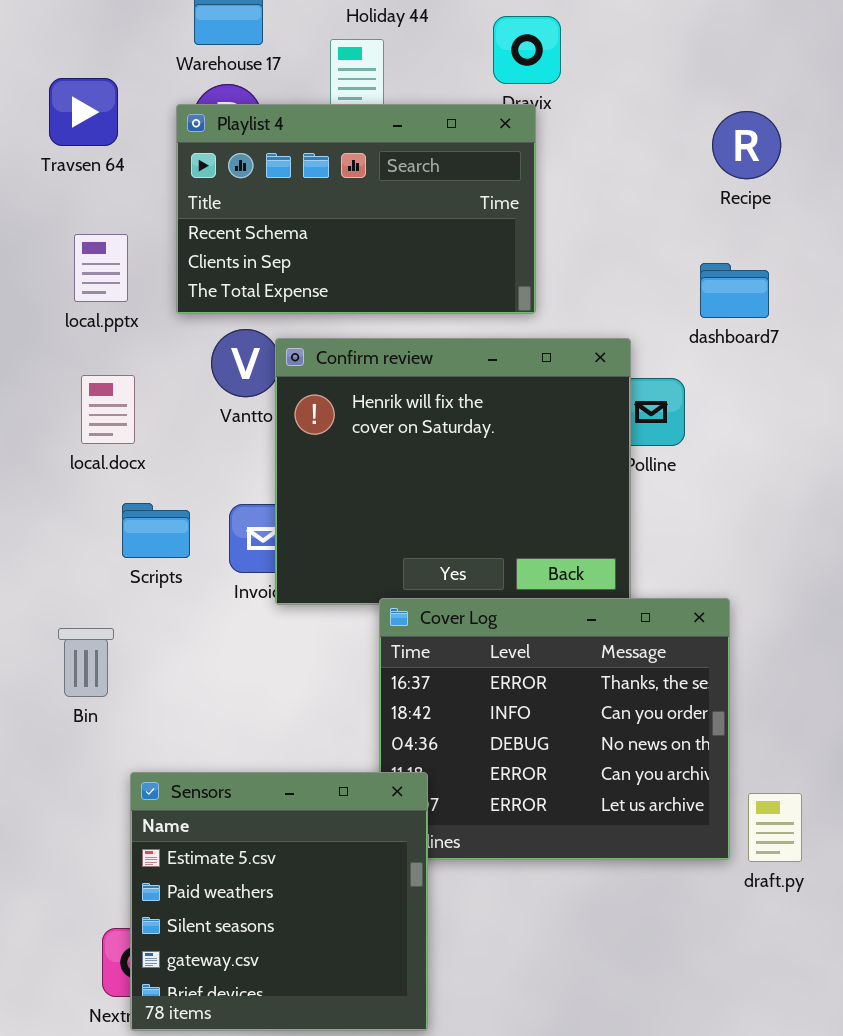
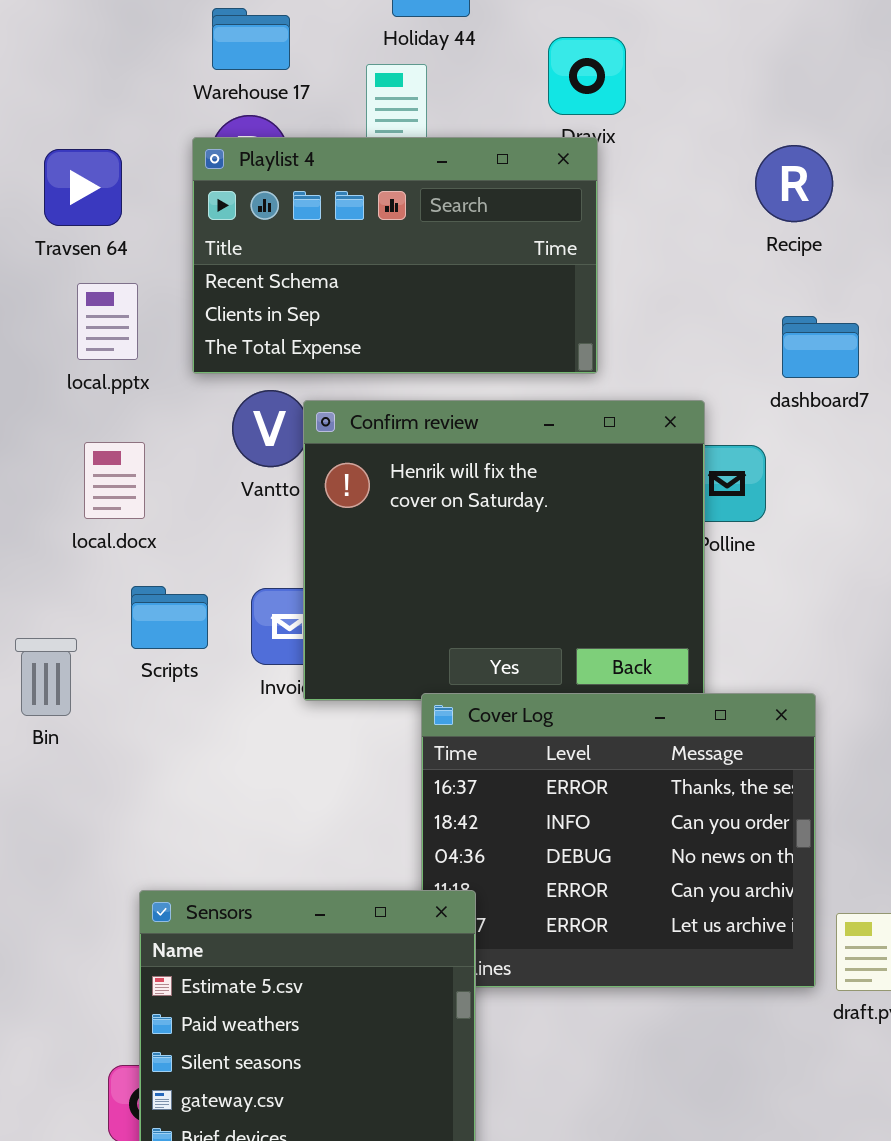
Travsen 64: [49,78,118,146] -> [44,149,122,226], moved
Recipe: [712,111,781,179] -> [755,145,833,222], moved
Bin: [58,628,114,697] -> [15,638,77,716], moved

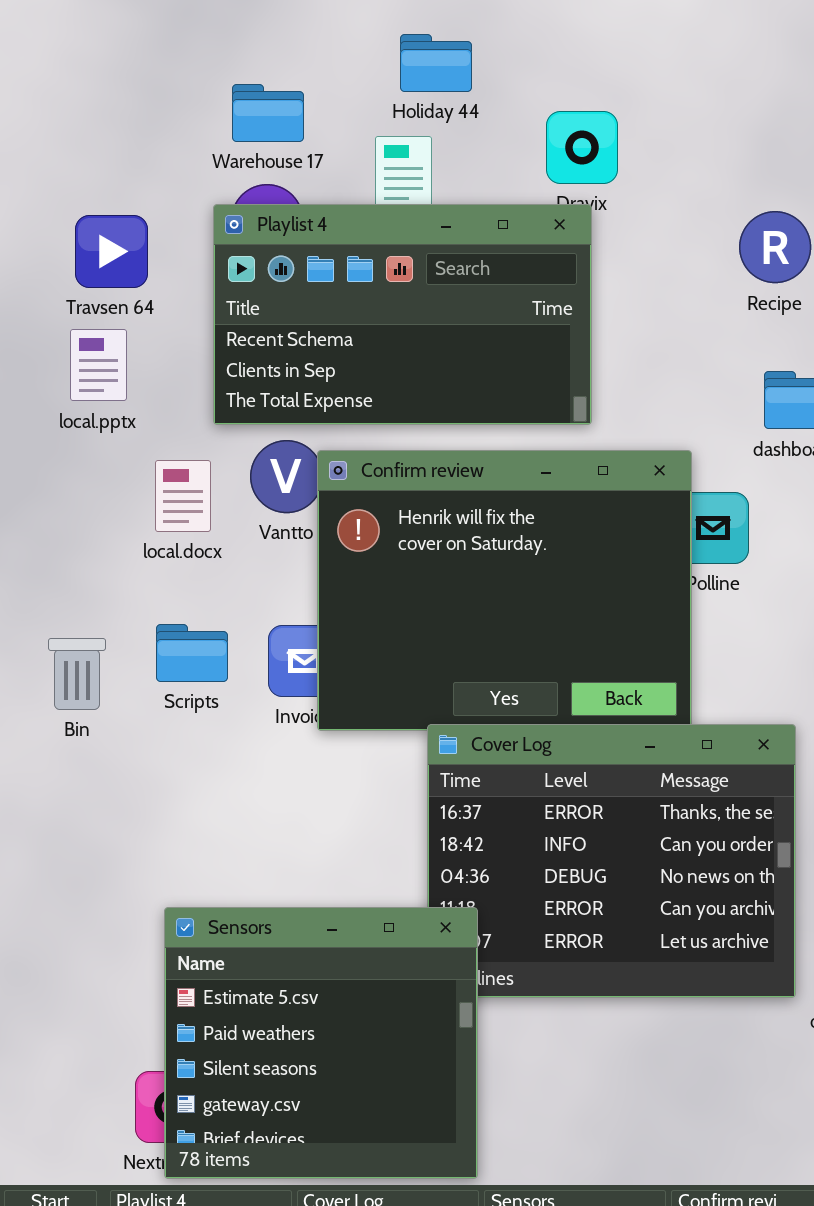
local.pptx: [77,283,138,360] -> [70,329,127,401], moved
local.docx: [84,442,145,519] -> [155,460,211,532], moved
Bin: [15,638,77,716] -> [48,638,106,710], moved

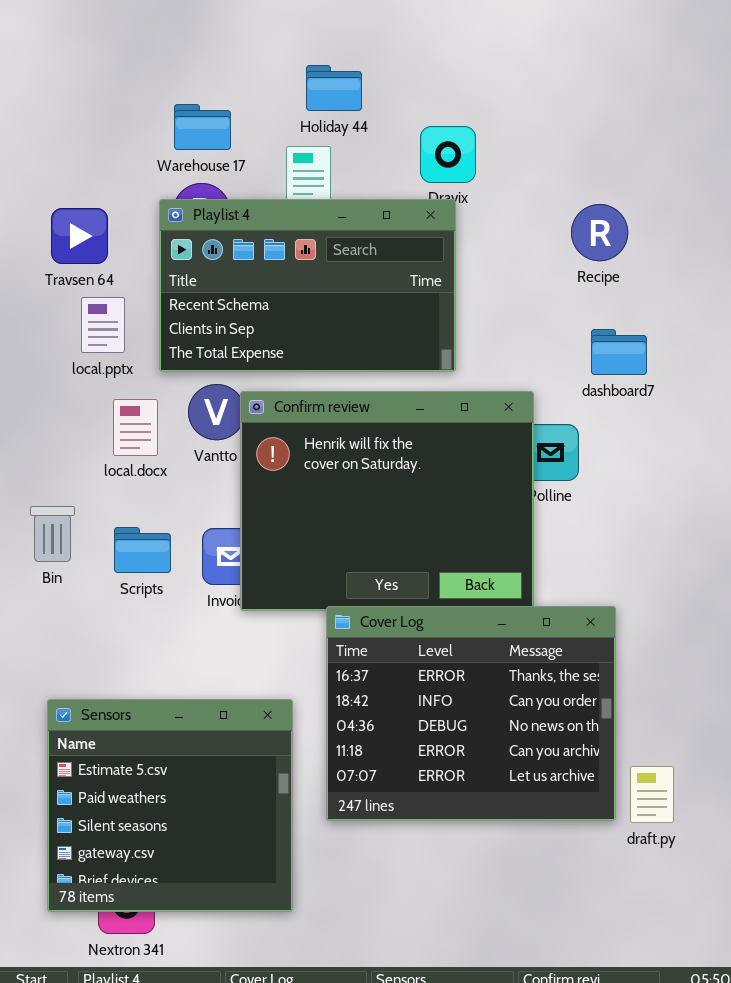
local.pptx: [70,329,127,401] -> [81,297,125,353], moved
Bin: [48,638,106,710] -> [30,506,75,562], moved
Sensors: [164,907,478,1179] -> [47,699,293,912], moved

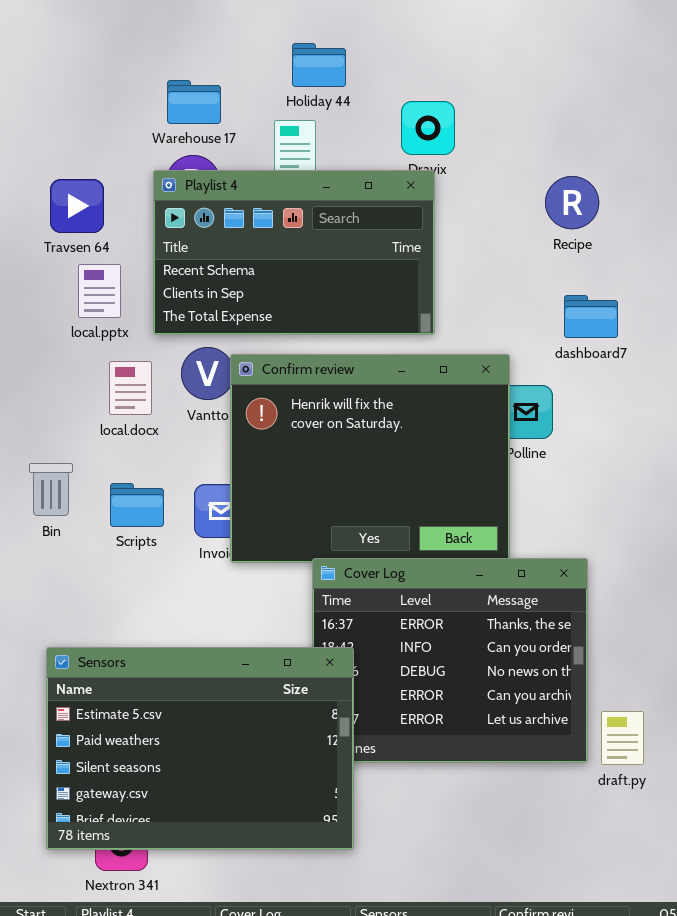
Sensors: [47,699,293,912] -> [46,647,354,850], resized

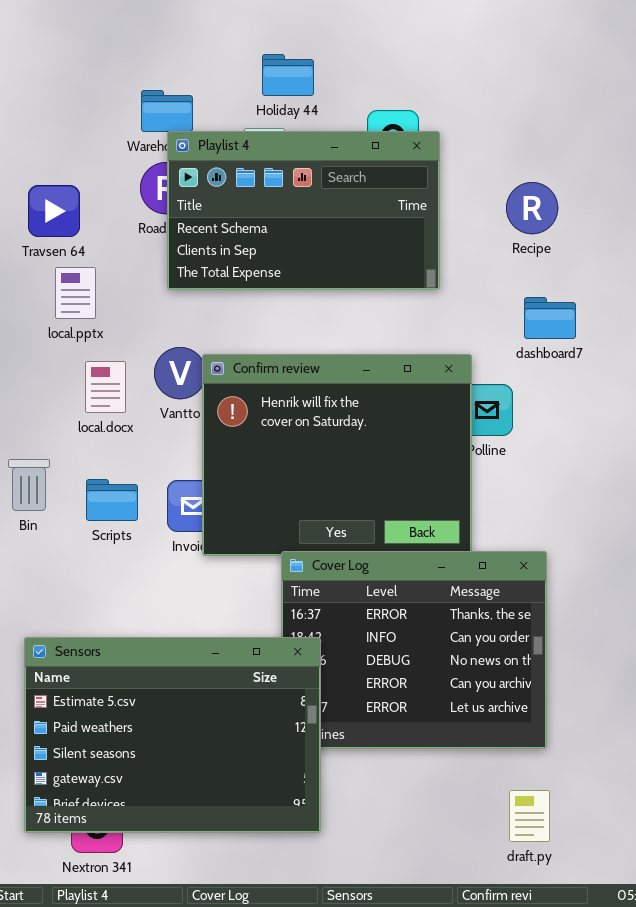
Playlist 4: [153,170,435,335] -> [167,131,440,290], moved
draft.py: [601,711,644,765] -> [509,790,550,842], moved

